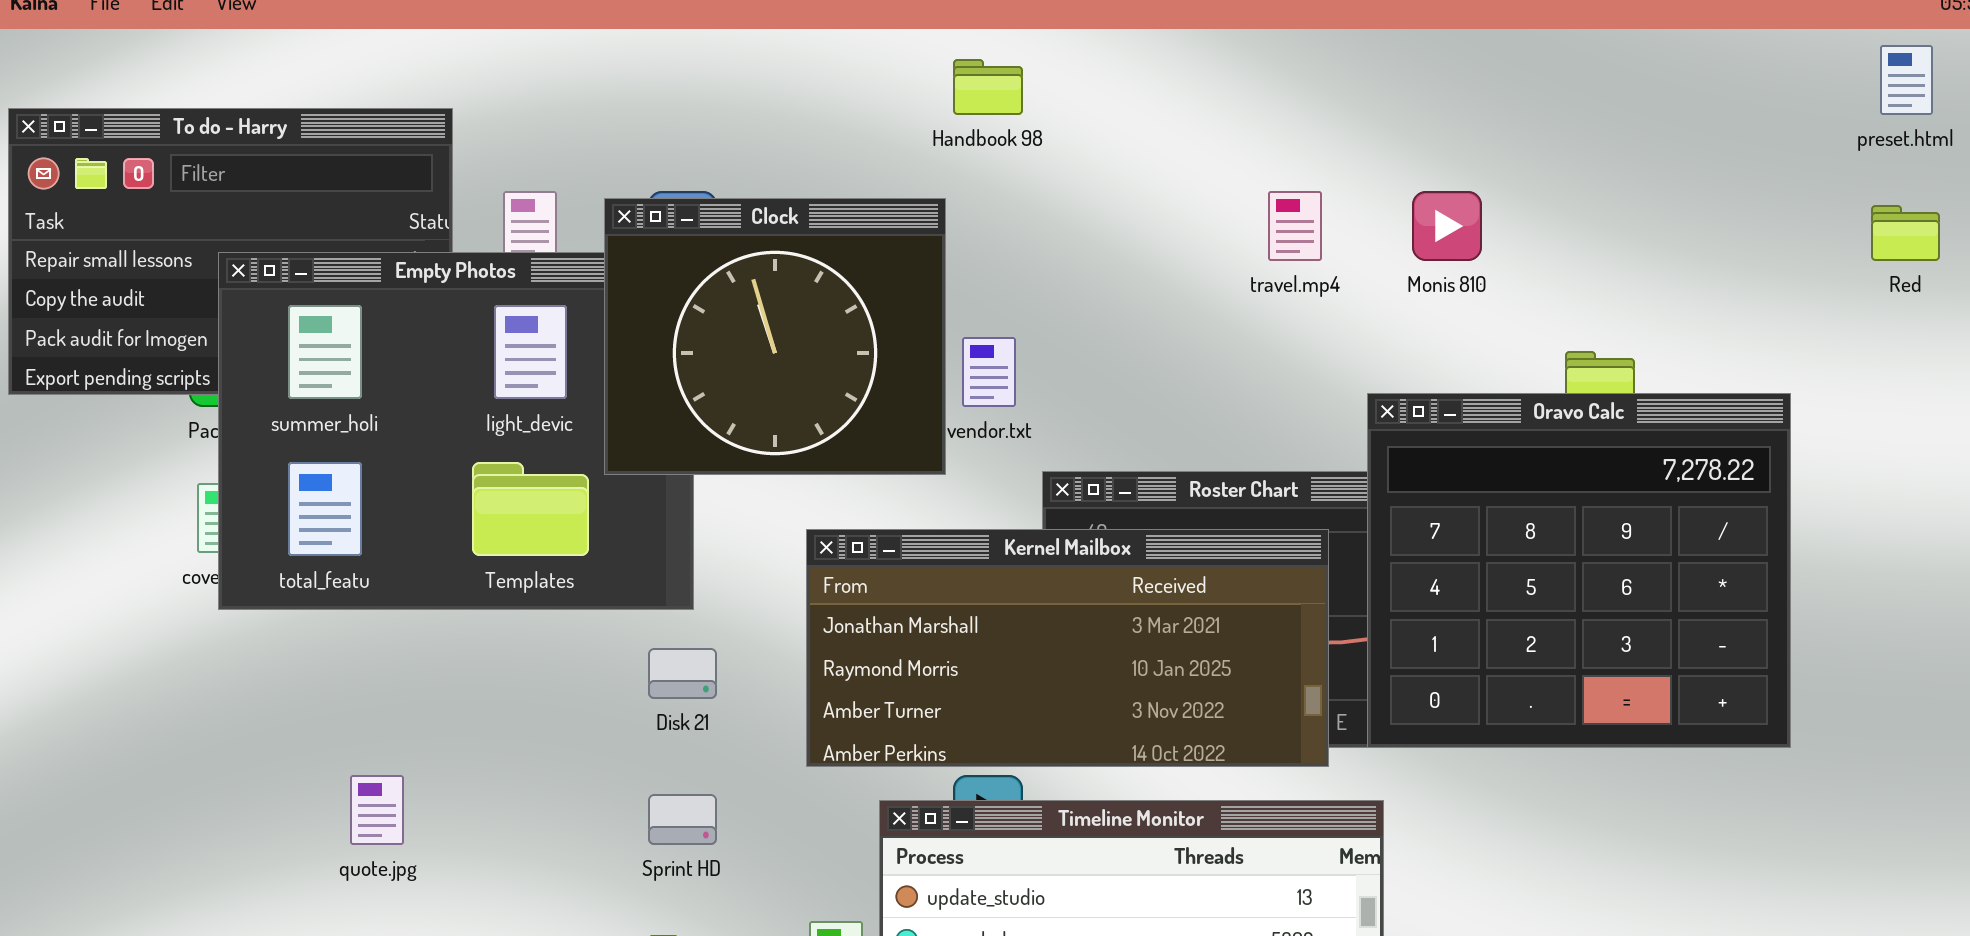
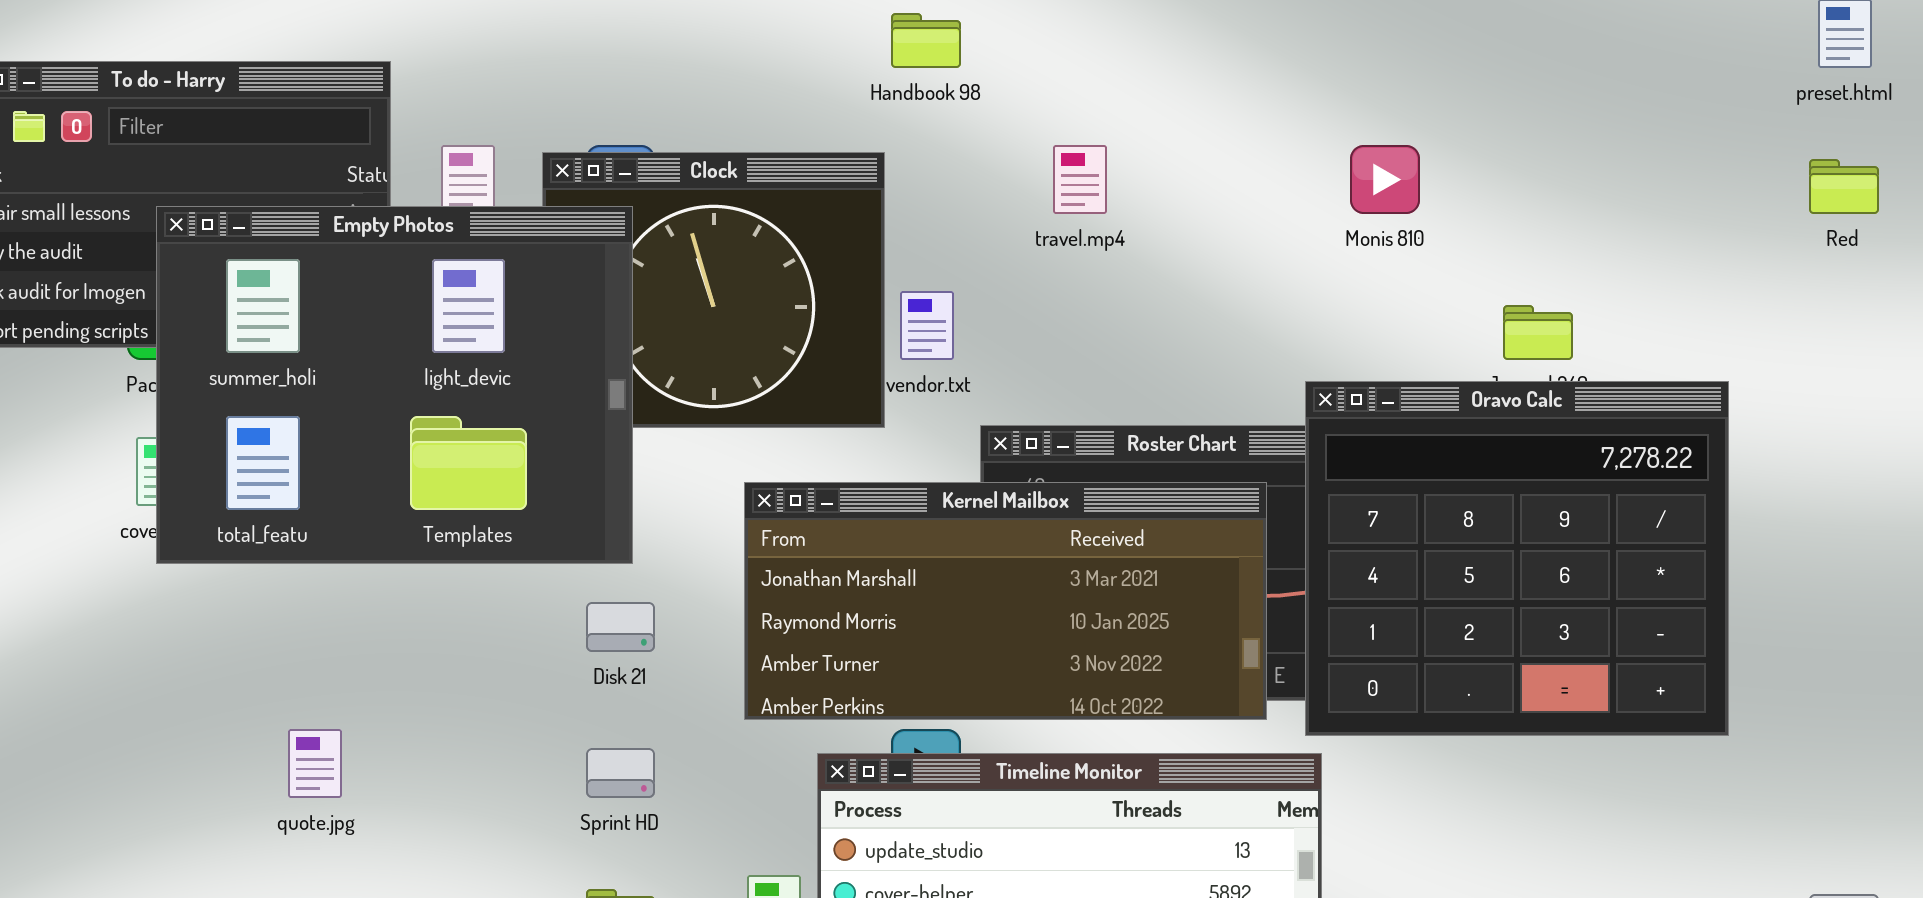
travel.mp4: [1268,191,1322,261] -> [1053,145,1107,214], moved
Empty Photos: [218,252,694,610] -> [156,206,633,564], raised
Oravo Calc: [1367,393,1791,748] -> [1305,381,1729,736], moved

